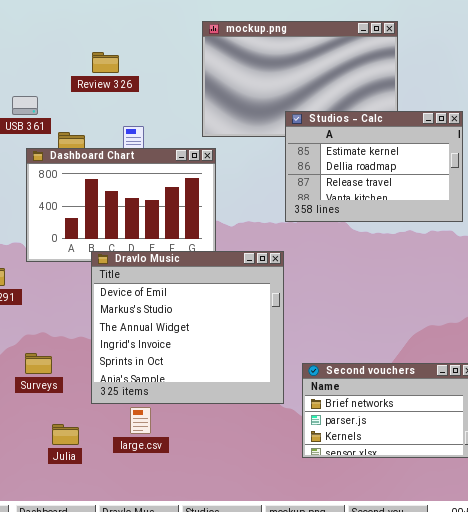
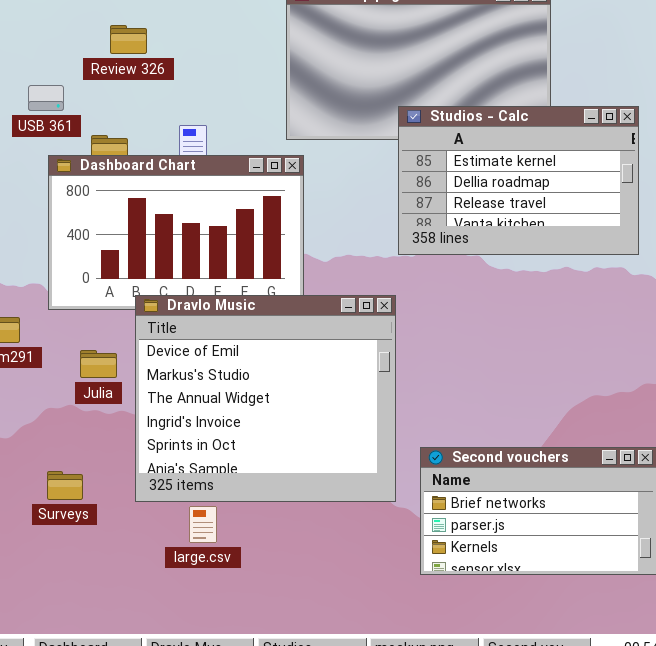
Review 326: [92,52,119,73] -> [110,25,147,54], moved
Surveys: [25,353,52,374] -> [47,471,83,500], moved
Julia: [52,424,79,445] -> [80,350,117,378], moved

